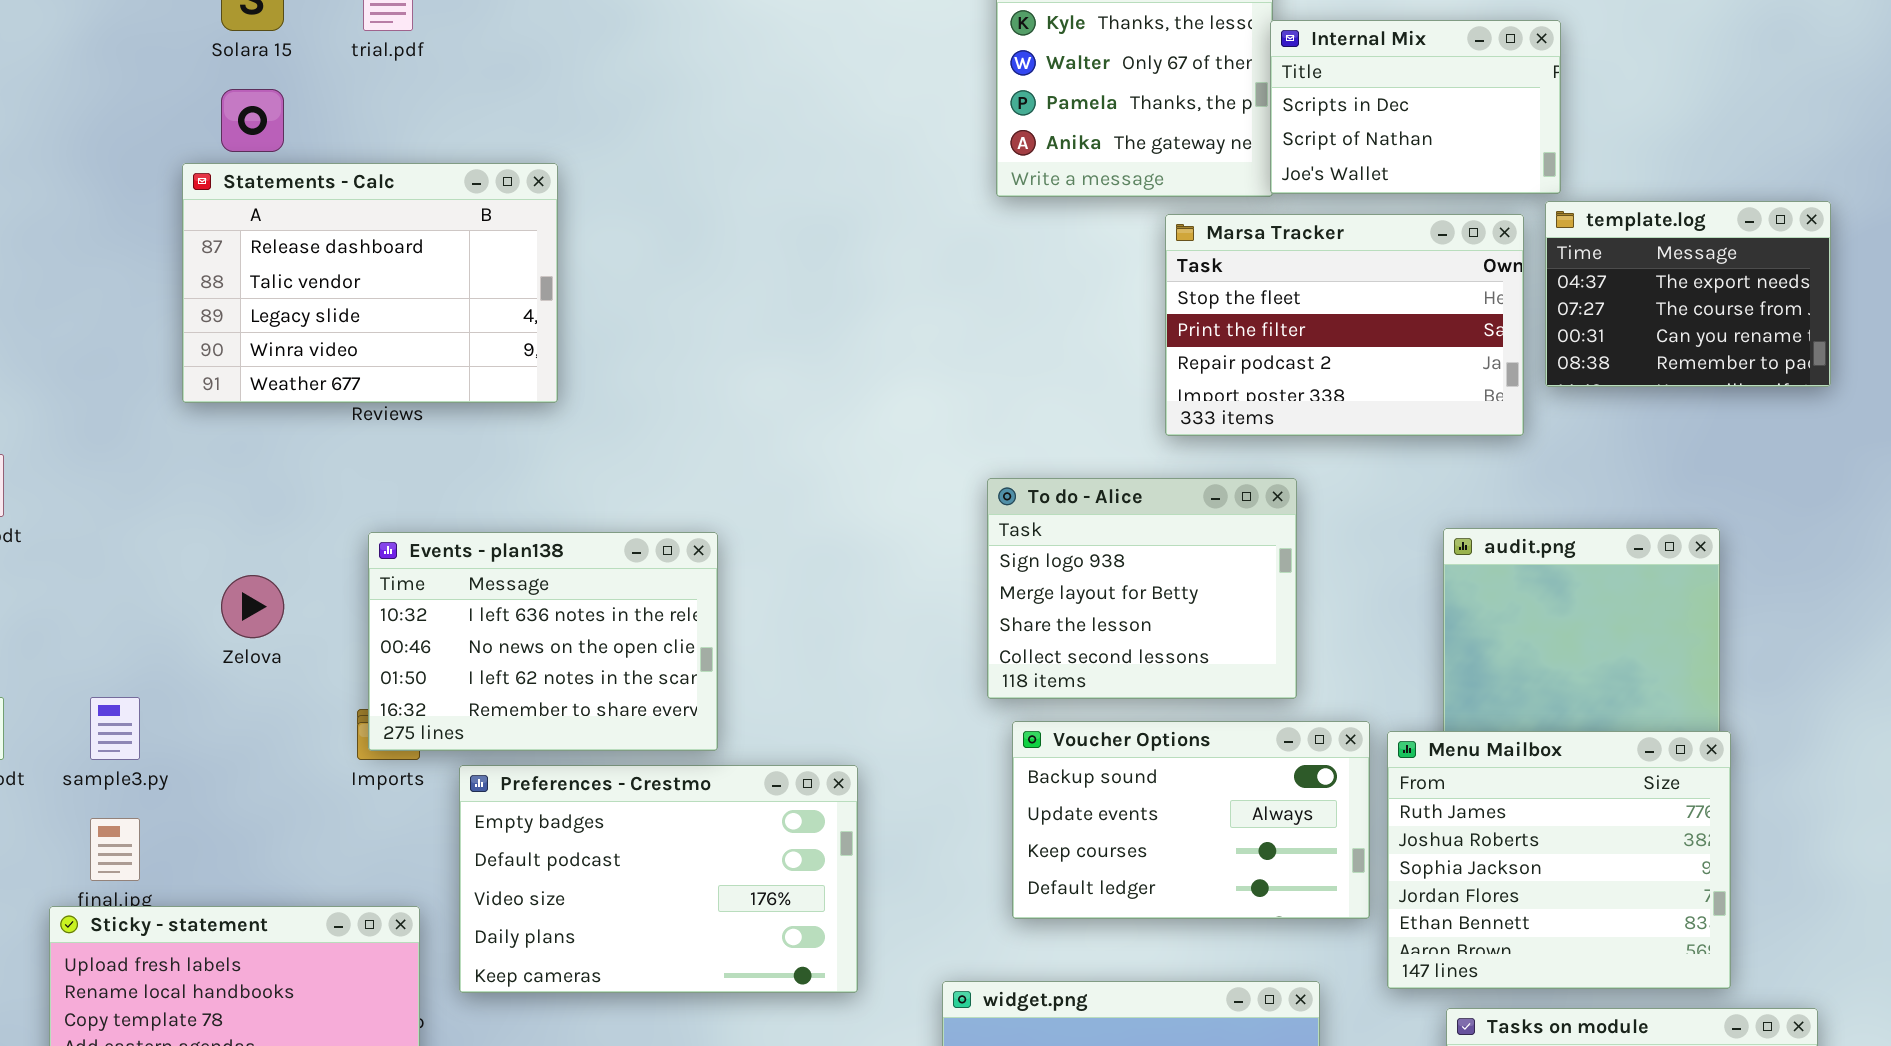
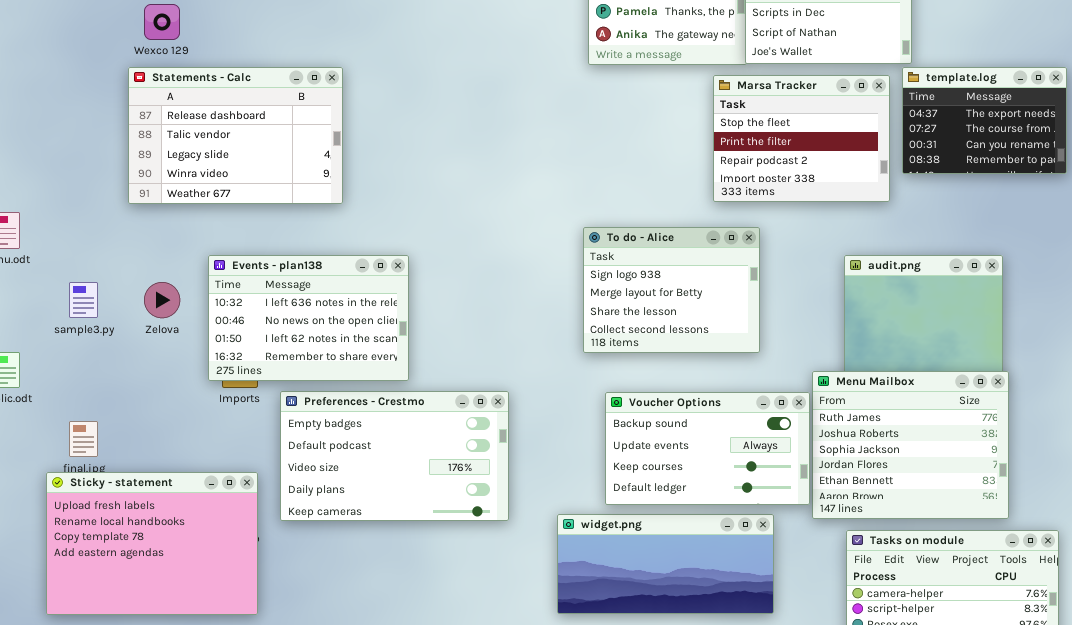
Statements - Calc: [182,163,558,403] -> [128,67,343,204], moved
Marsa Tracker: [1165,214,1524,436] -> [713,75,890,202], resized
Events - plan138: [368,532,718,751] -> [208,255,409,381], moved
sample3.py: [90,697,140,760] -> [69,282,98,318], moved
Voucher Options: [1012,721,1370,919] -> [605,392,810,505], moved

